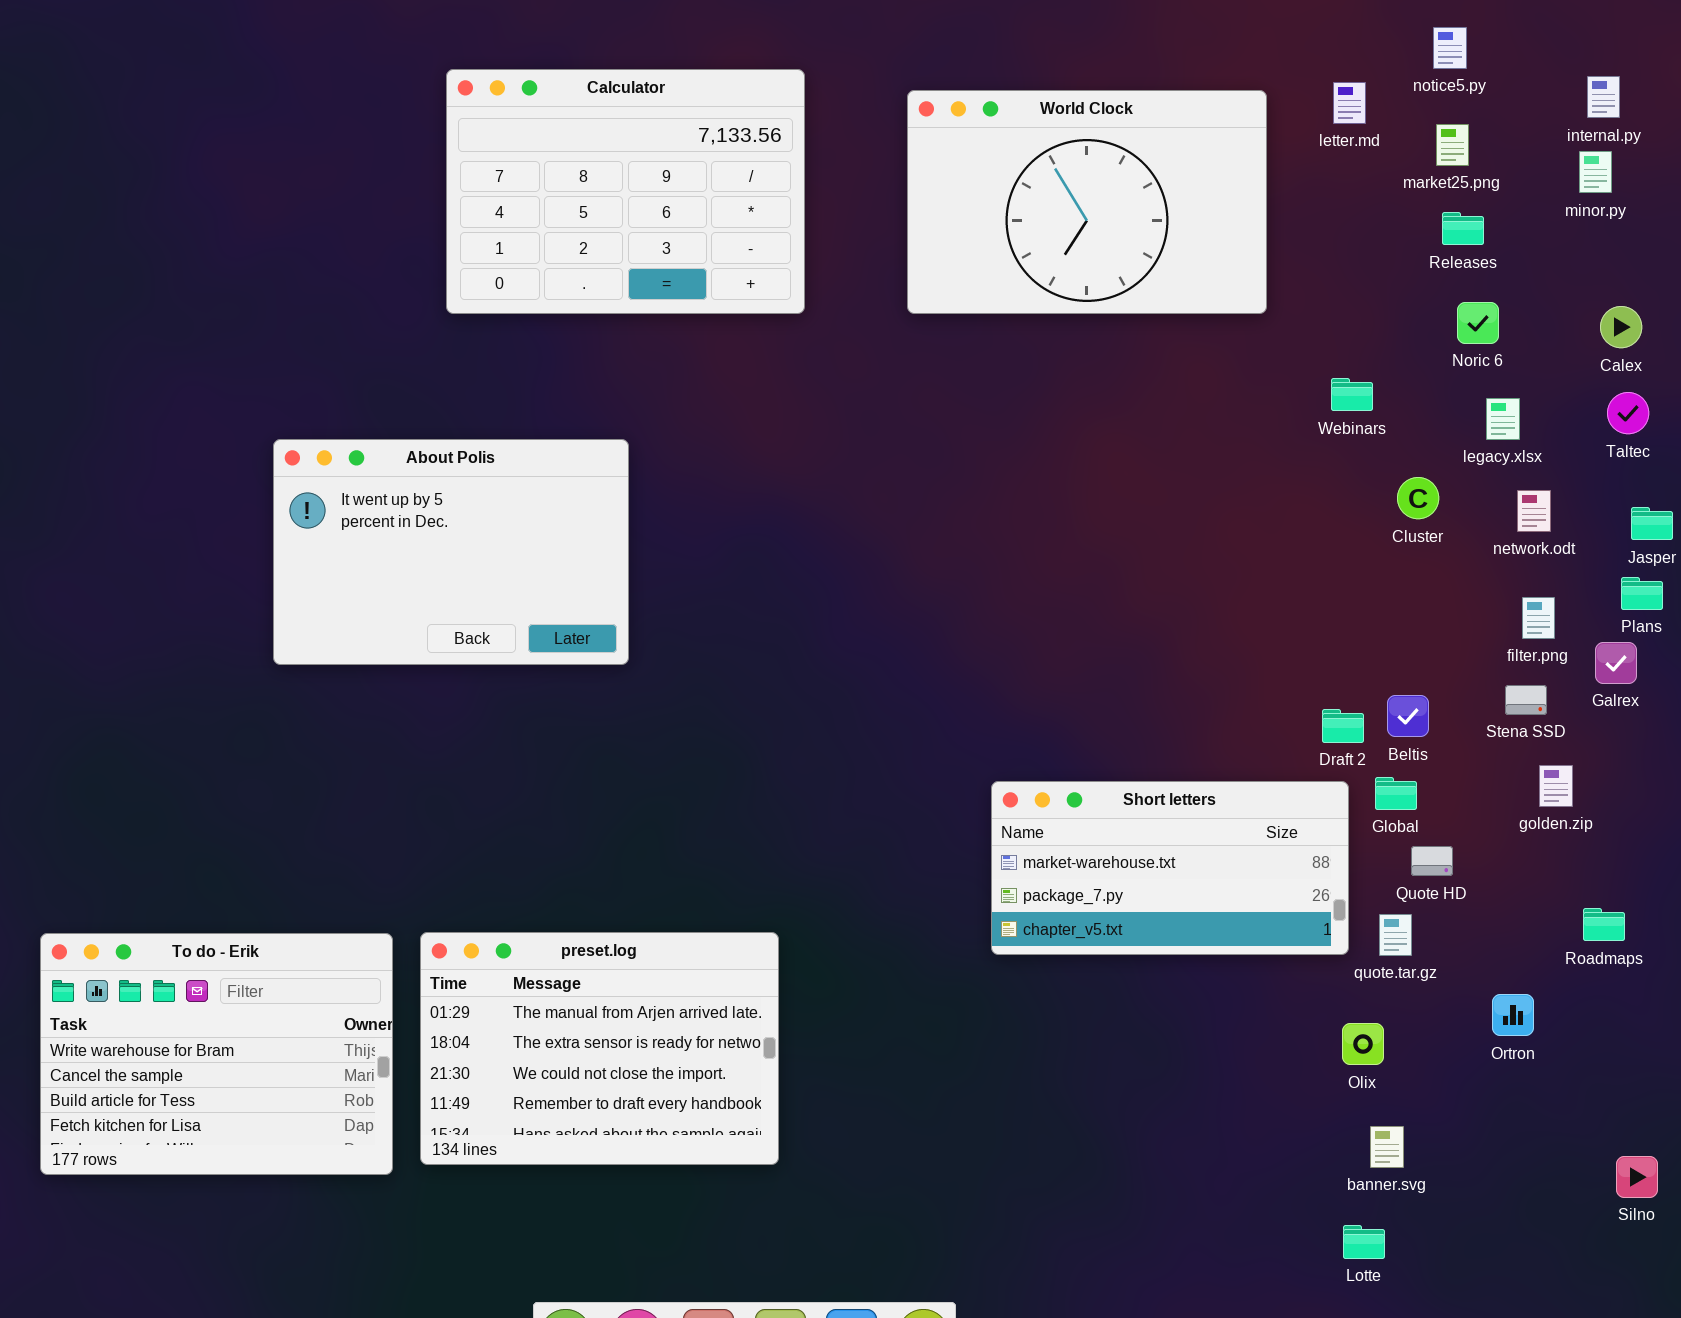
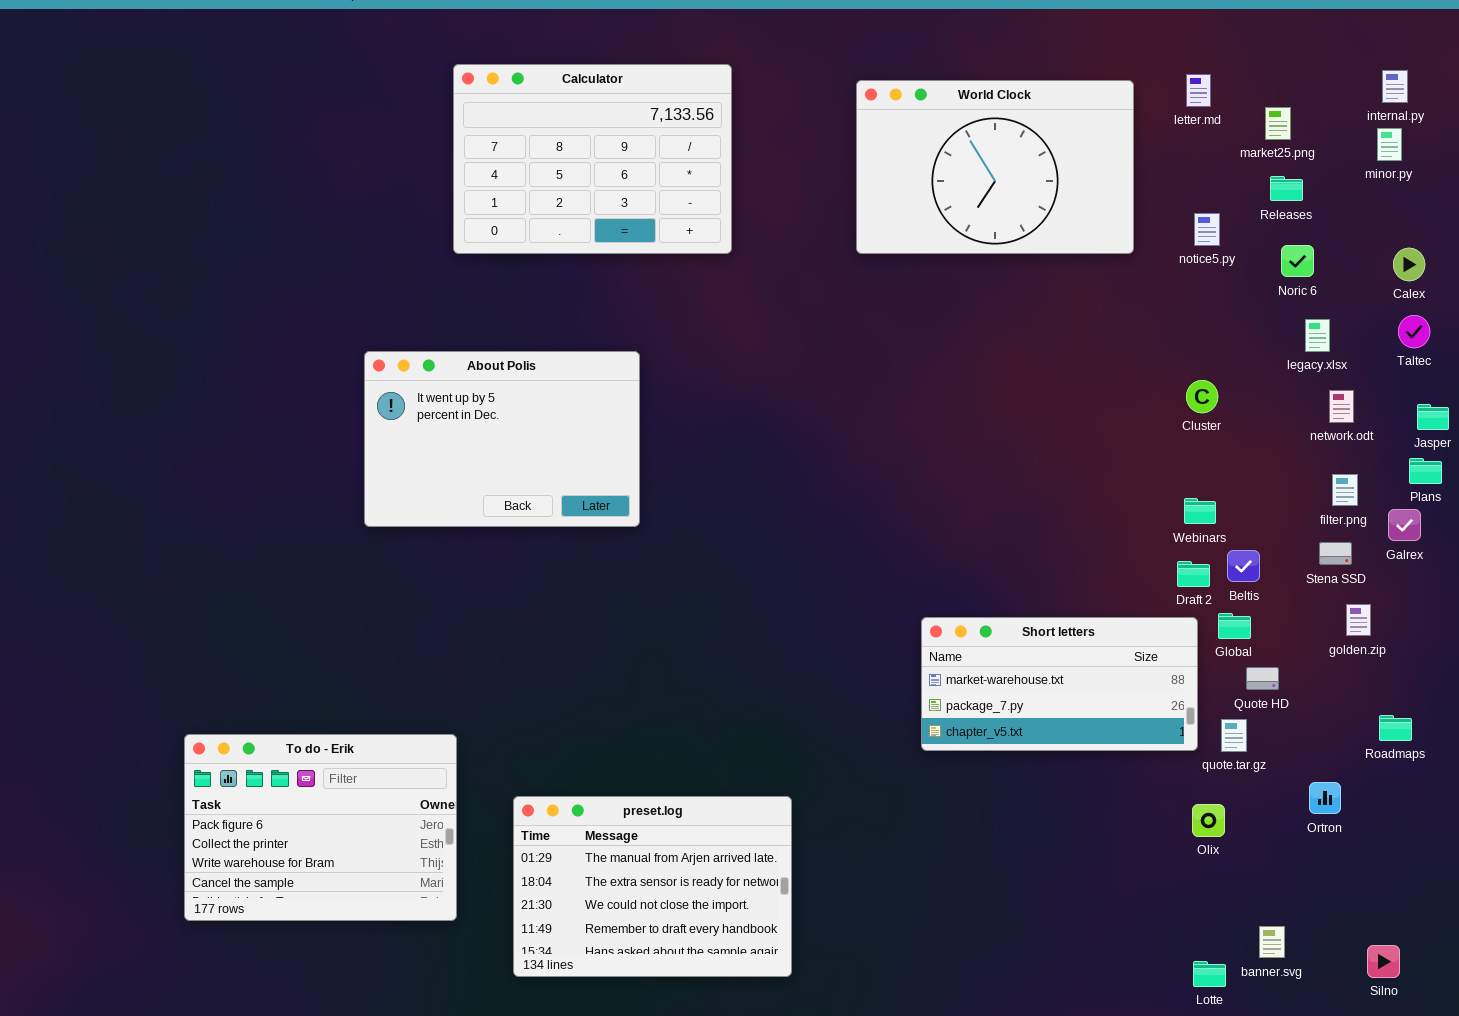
notice5.py: [1433,27,1467,69] -> [1194,213,1220,246], moved
Calculator: [446,69,805,314] -> [453,64,732,254], moved
Webinars: [1331,378,1373,411] -> [1184,498,1216,524], moved
Cluster: [1397,477,1439,519] -> [1186,380,1218,413], moved
preset.log: [420,932,779,1165] -> [513,796,792,977], moved
To do - Erik: [40,933,393,1175] -> [184,734,457,921], scrolled up 2 rows
banner.svg: [1370,1126,1404,1168] -> [1259,926,1285,958], moved
Silno: [1616,1156,1658,1198] -> [1367,945,1400,978], moved

